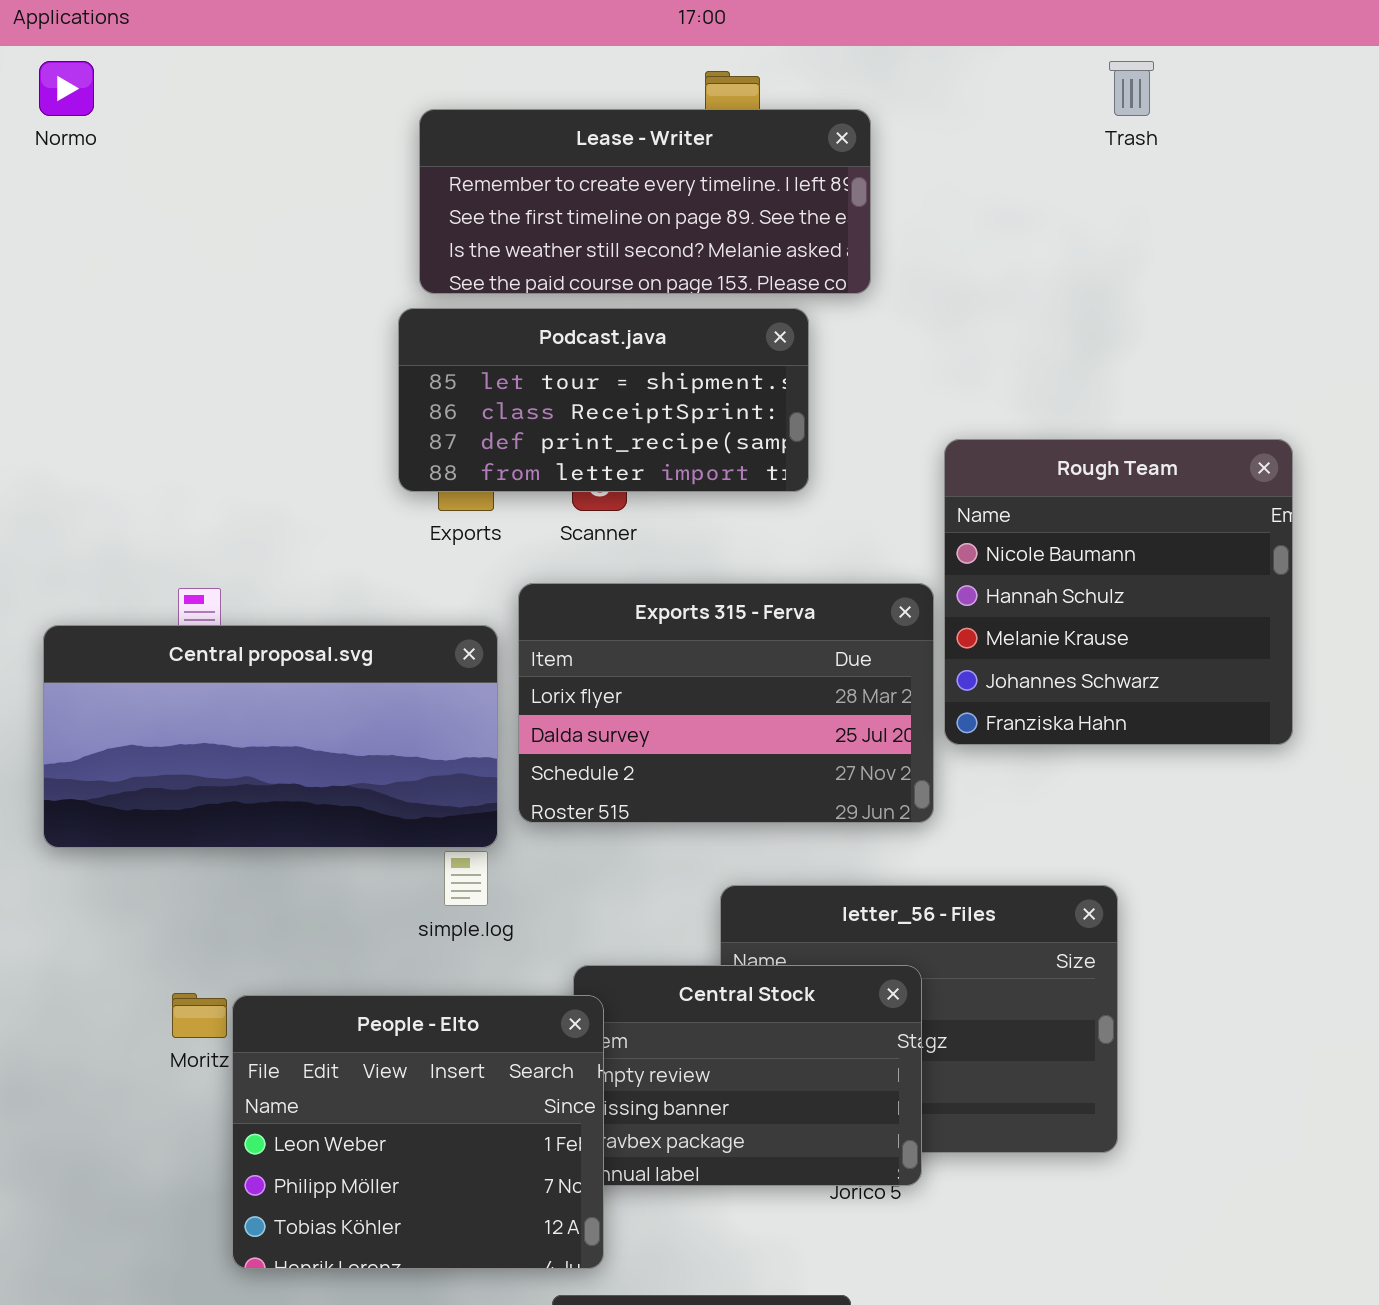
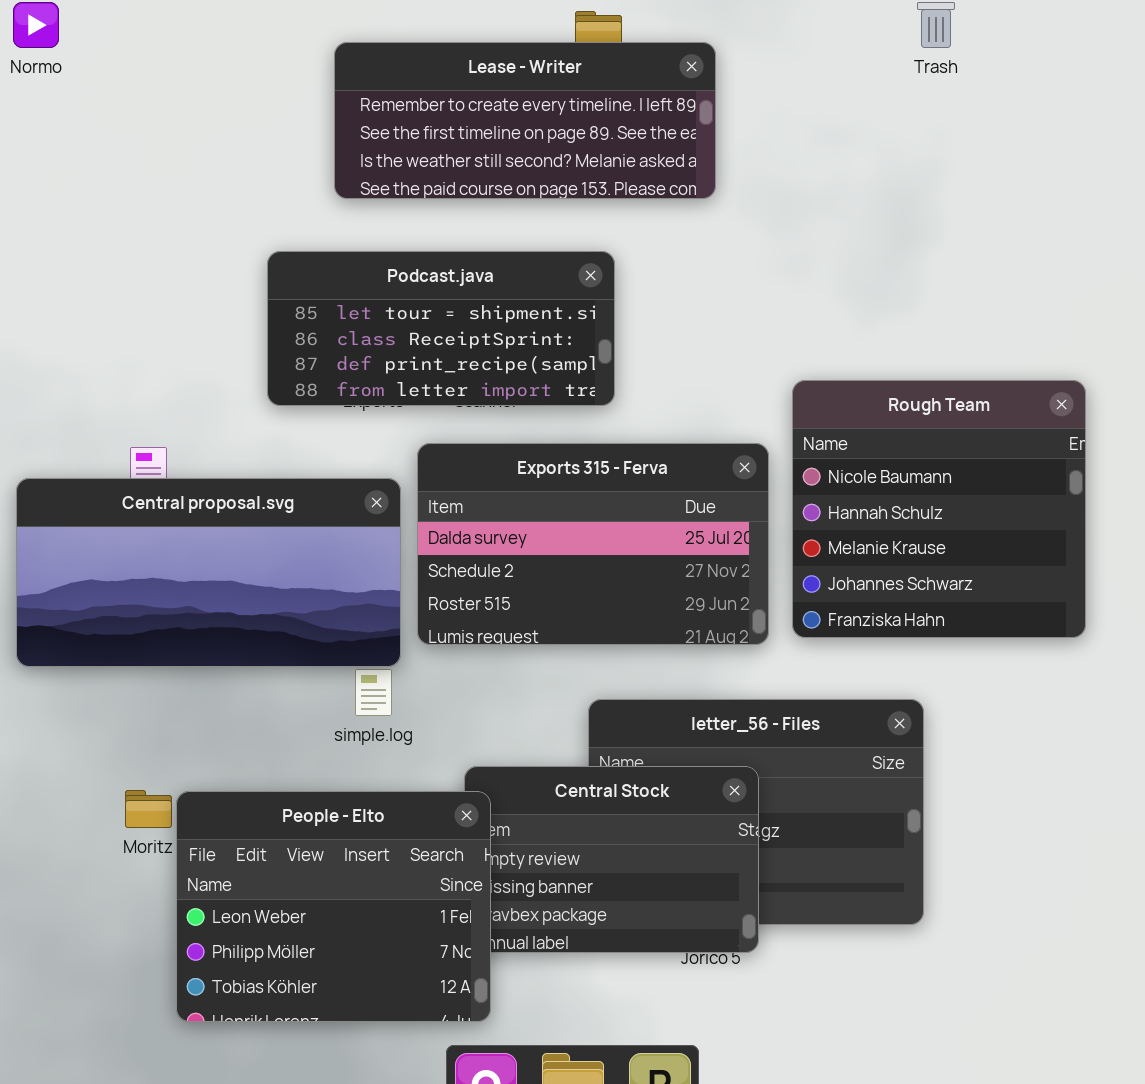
Podcast.java: [398,308,809,492] -> [267,251,615,406], moved
Rough Team: [944,439,1293,745] -> [792,380,1086,638], moved
Exports 315 - Ferva: [518,583,934,823] -> [417,443,769,645], scrolled down 1 row

